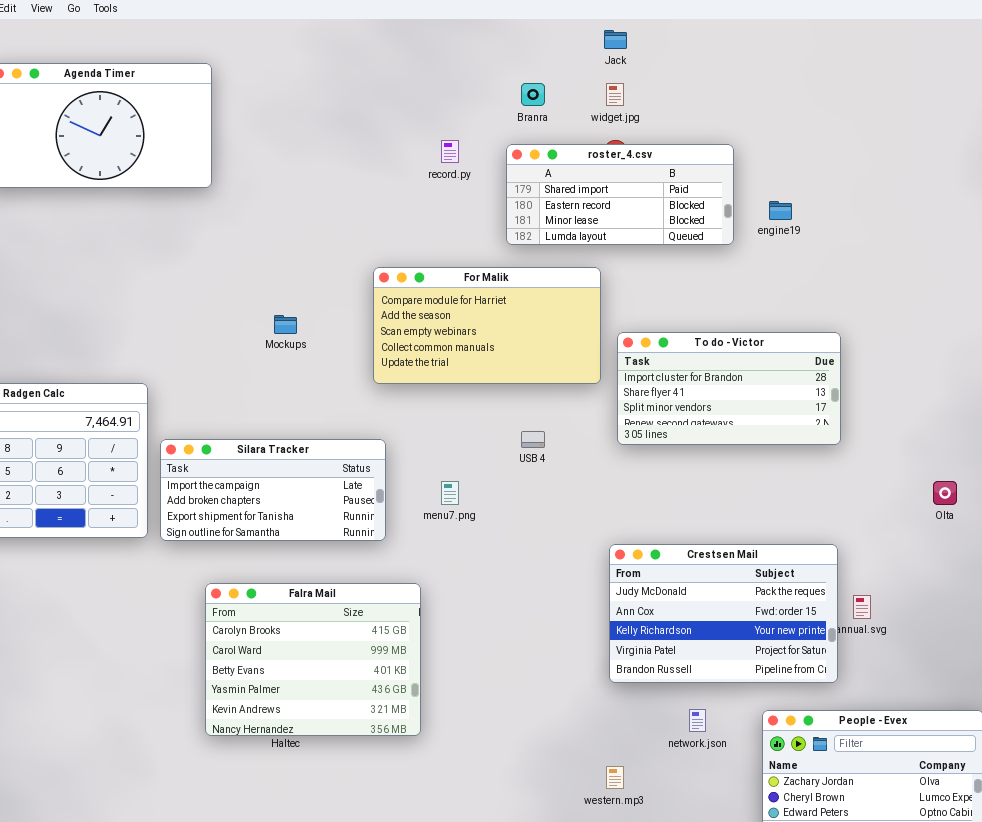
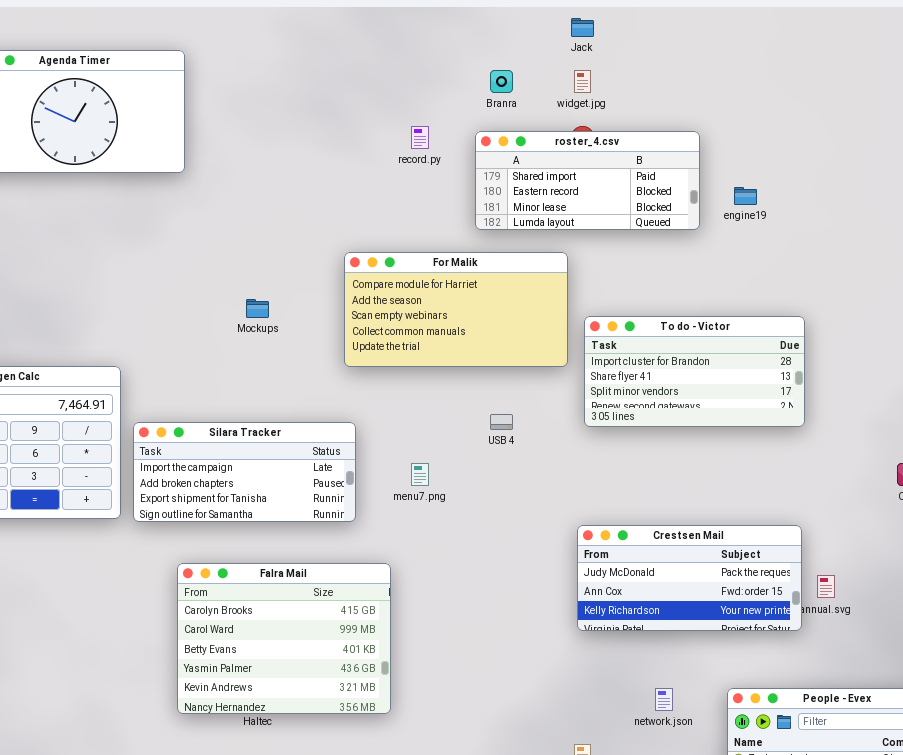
Crestsen Mail: [609,544,838,683] -> [577,525,802,631], resized

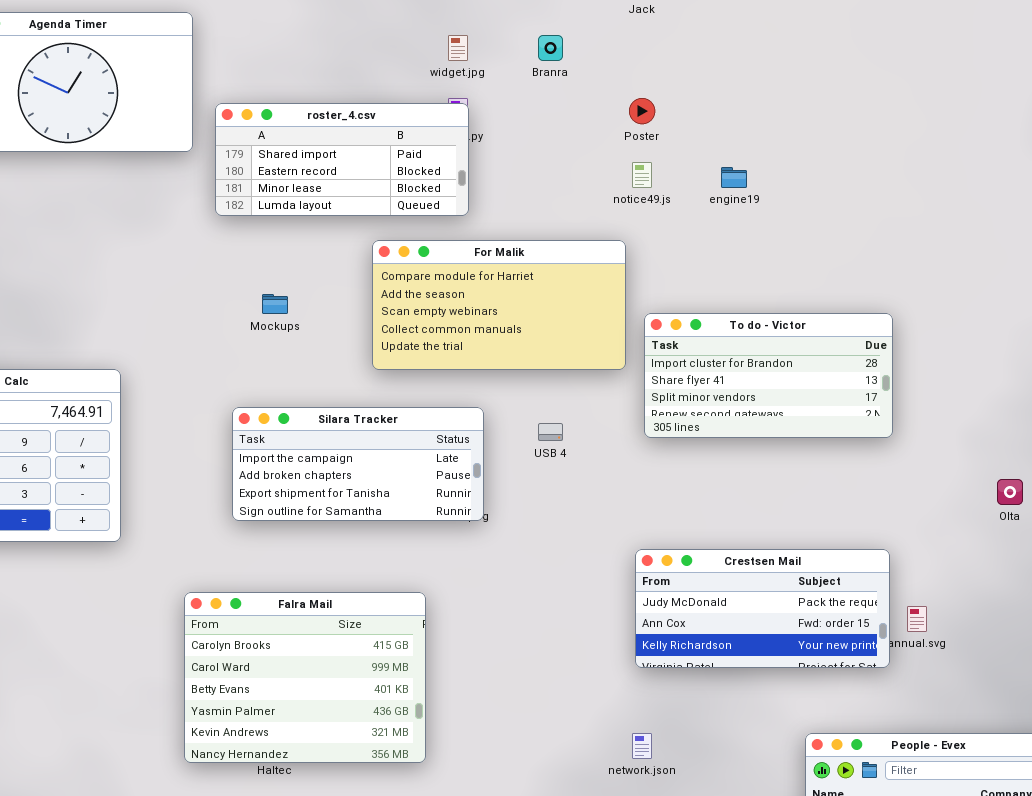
widget.jpg: [574,70,591,93] -> [448,35,468,61], moved
roster_4.csv: [475,131,700,230] -> [215,103,469,216], moved
engine19: [734,187,757,205] -> [721,167,747,188], moved
Silara Tracker: [133,422,356,522] -> [232,407,484,521], moved
network.json: [655,688,673,711] -> [632,733,652,759], moved

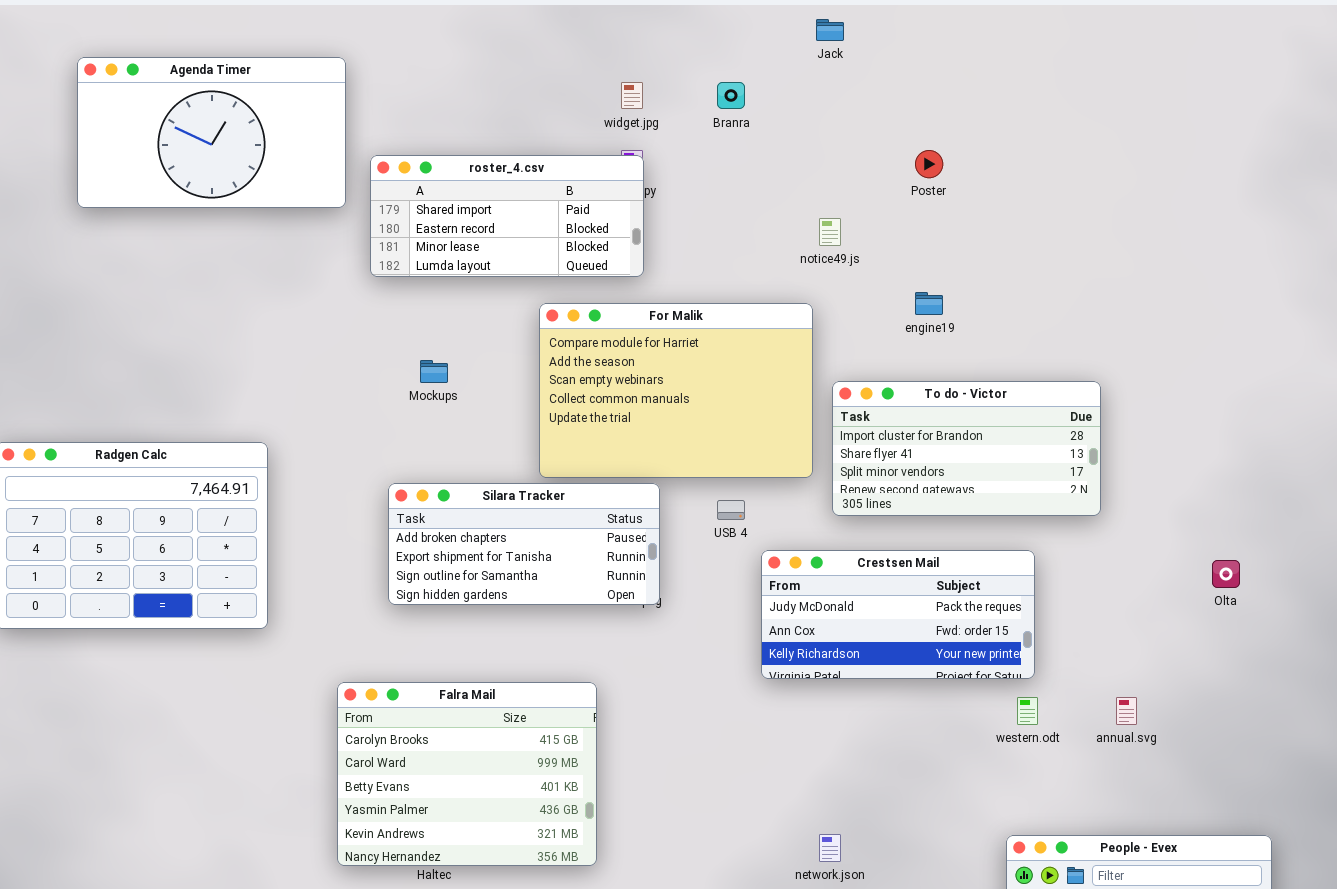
Poster: [629,98,655,124] -> [915,150,943,178], moved
engine19: [721,167,747,188] -> [915,292,943,315], moved
For Malik: [372,240,626,370] -> [539,303,813,478], resized
Silara Tracker: [232,407,484,521] -> [388,483,660,605], scrolled down 1 row
Crestsen Mail: [635,549,890,668] -> [761,550,1035,679], moved

